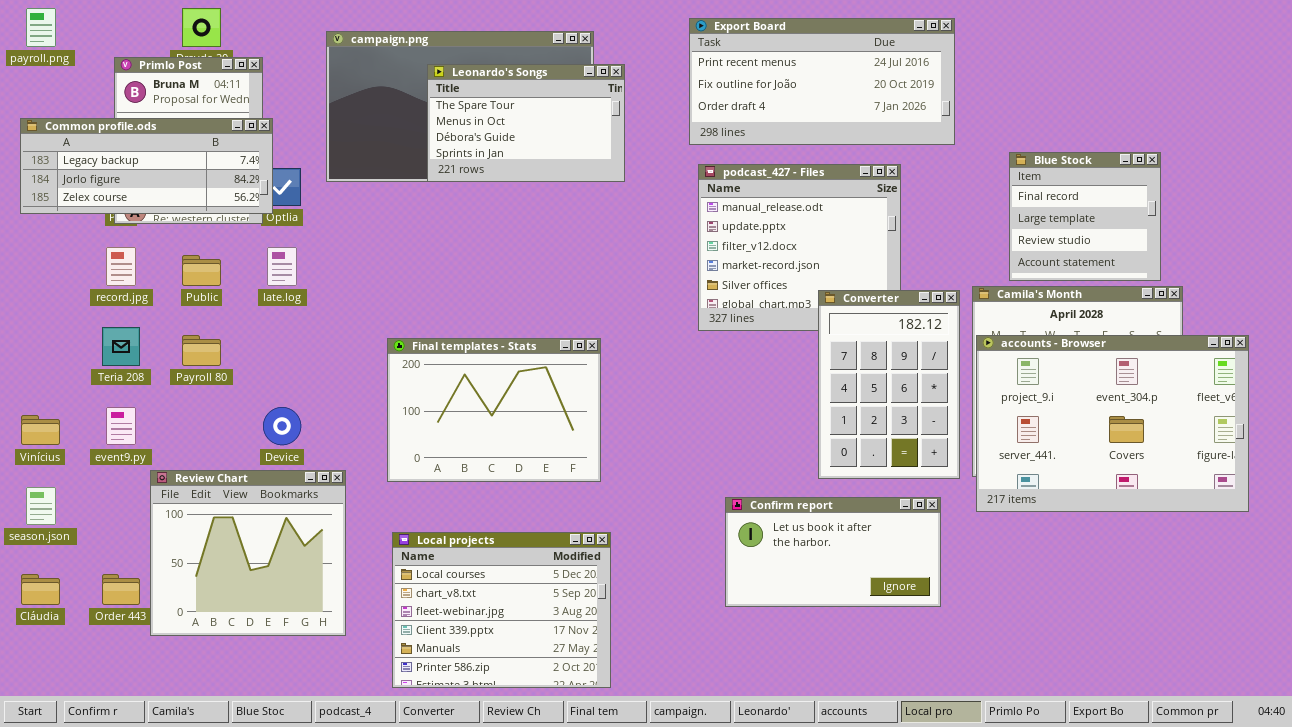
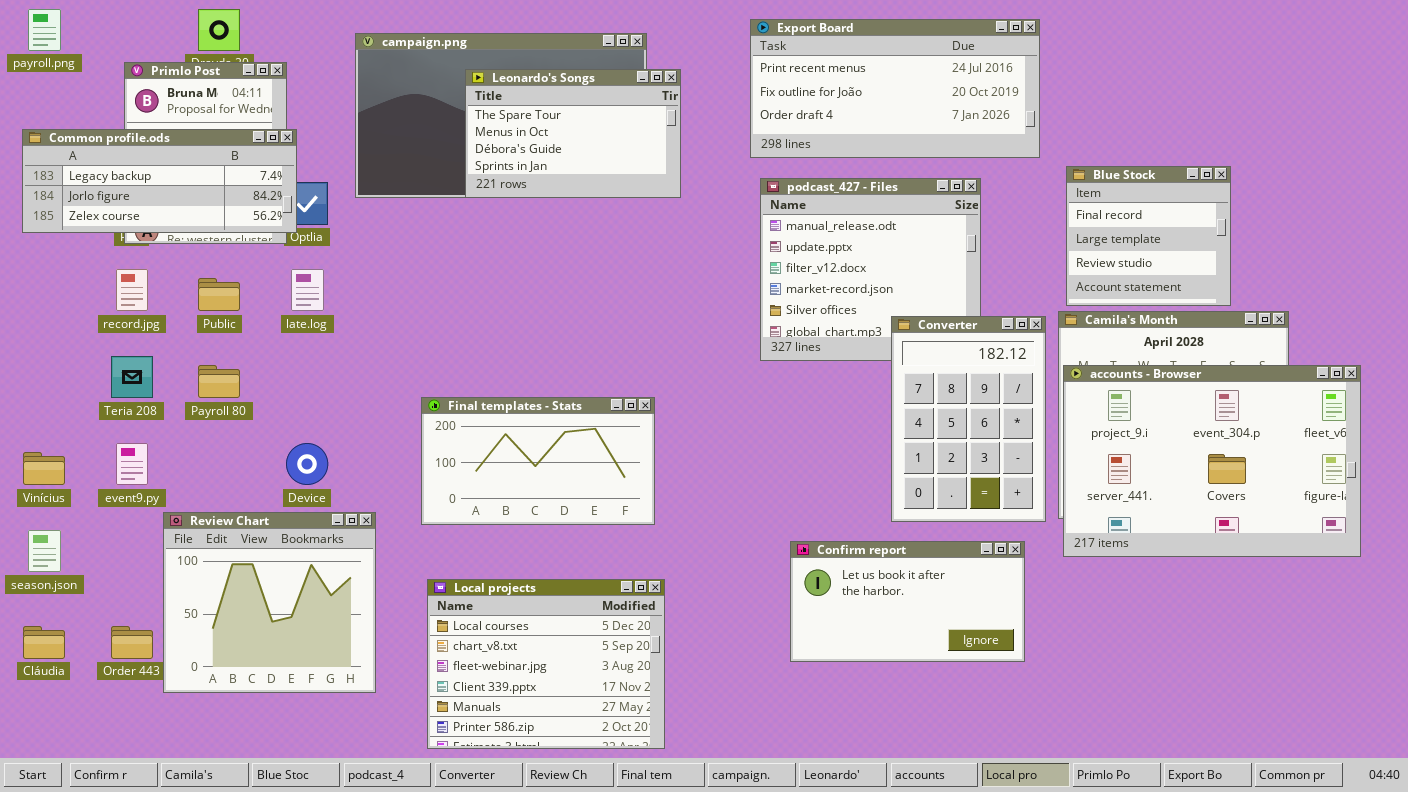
Blue Stock: [1009,152,1161,281] -> [1066,166,1231,306], moved
Final templates - Stats: [387,338,601,482] -> [421,397,655,525], resized

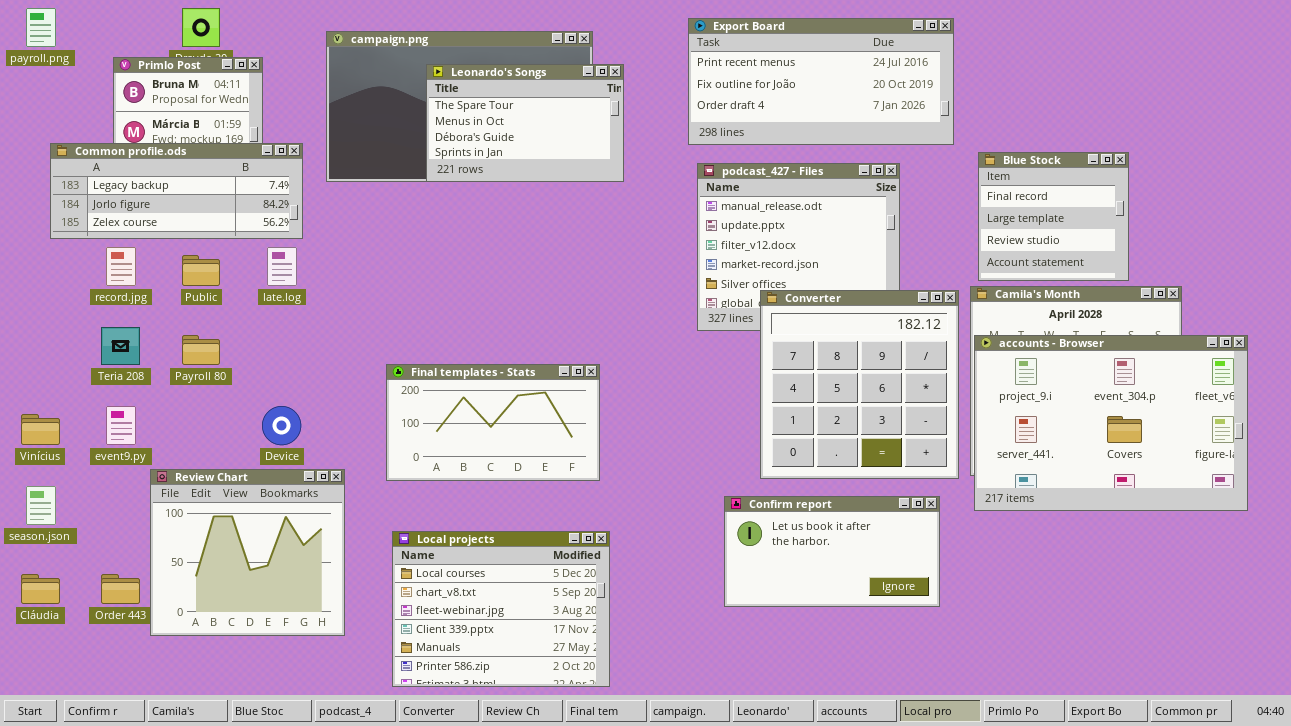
Common profile.ods: [22,129,297,233] -> [50,143,303,239], moved
Converter: [891,316,1046,522] -> [760,290,959,479], resized

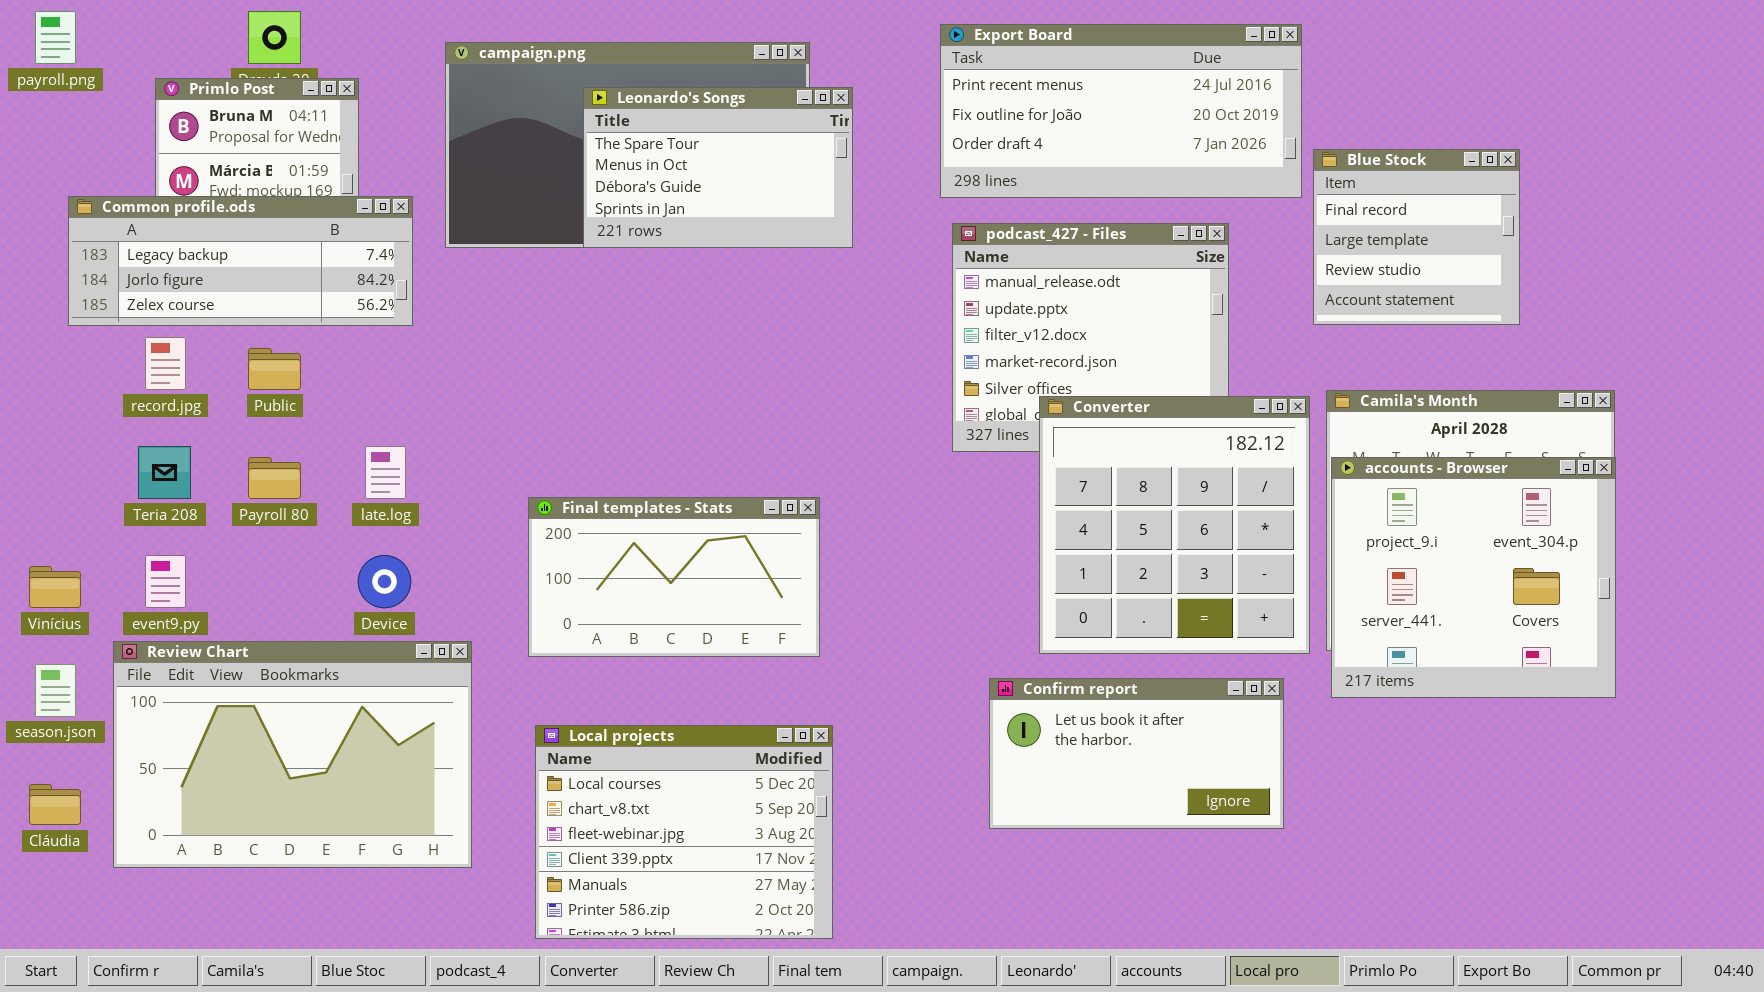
Blue Stock: [978,152,1129,281] -> [1313,149,1520,325], moved
late.log: [267,247,297,286] -> [365,446,406,499], moved
accounts - Browser: [974,335,1248,511] -> [1331,457,1616,698], resized
Review Chart: [150,469,345,636] -> [113,641,472,868], resized

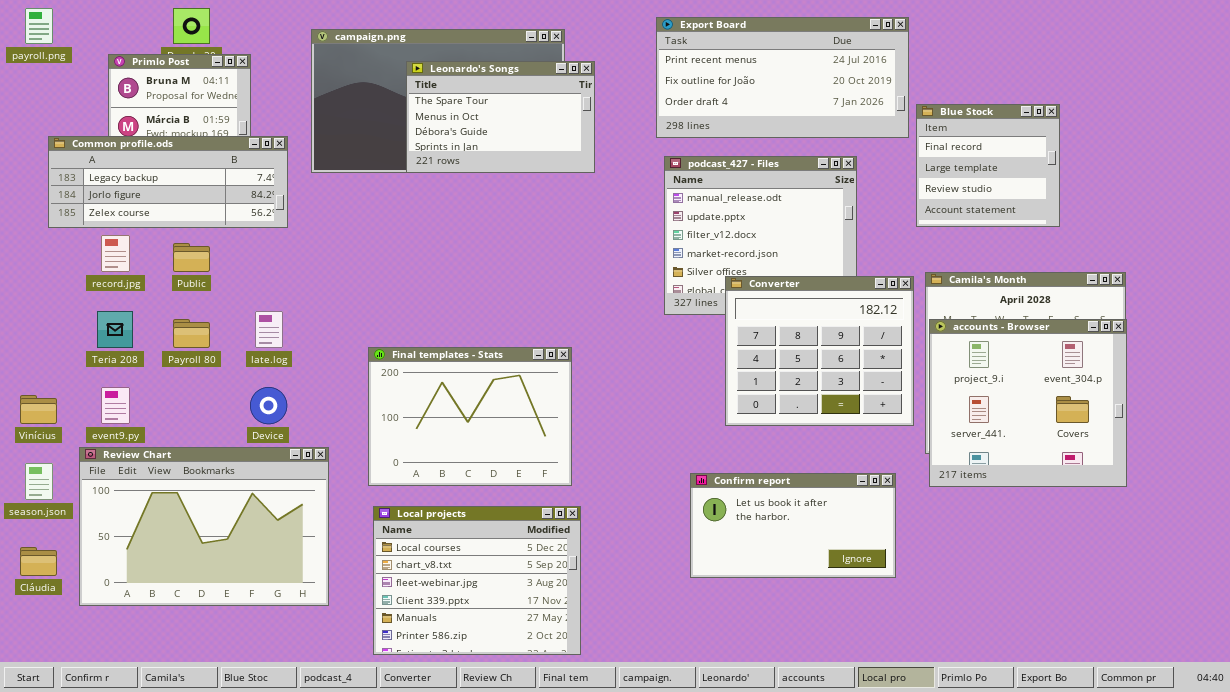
Converter: [1039,396,1310,654] -> [725,276,914,426], resized
Final templates - Stats: [528,497,820,657] -> [368,347,572,486], resized

